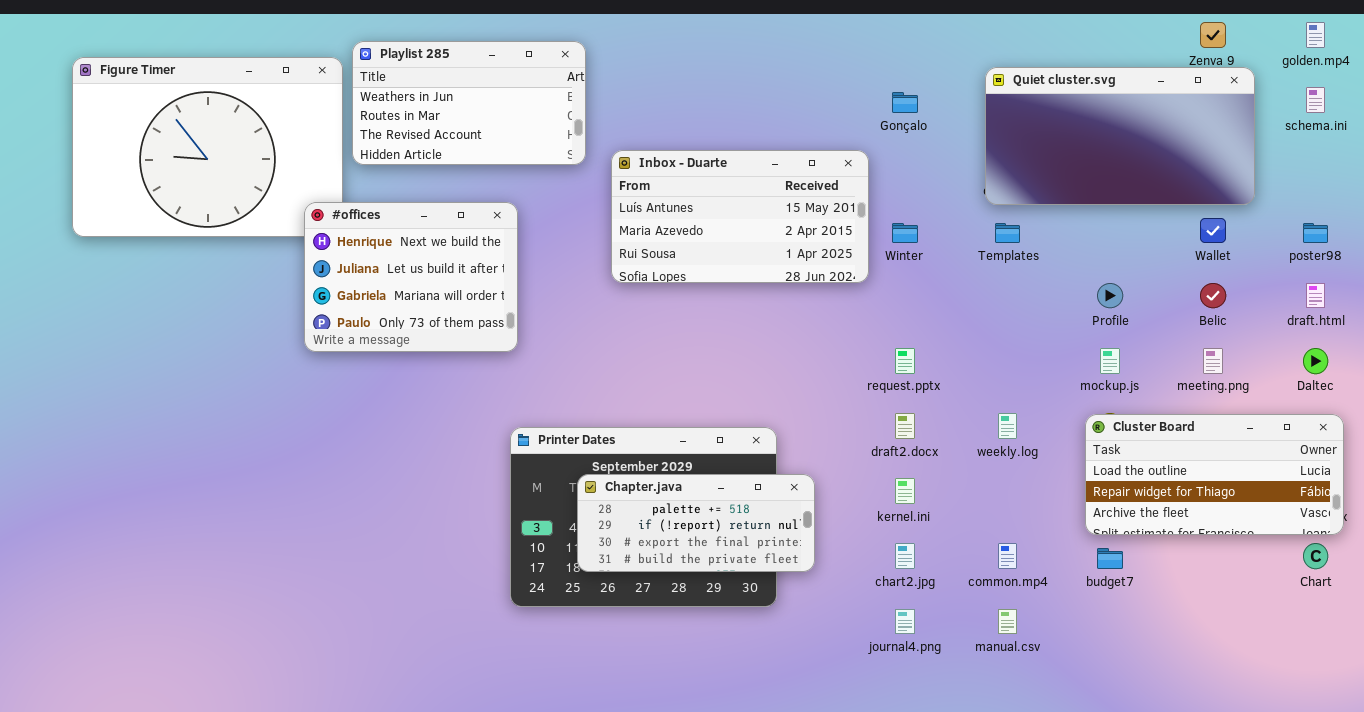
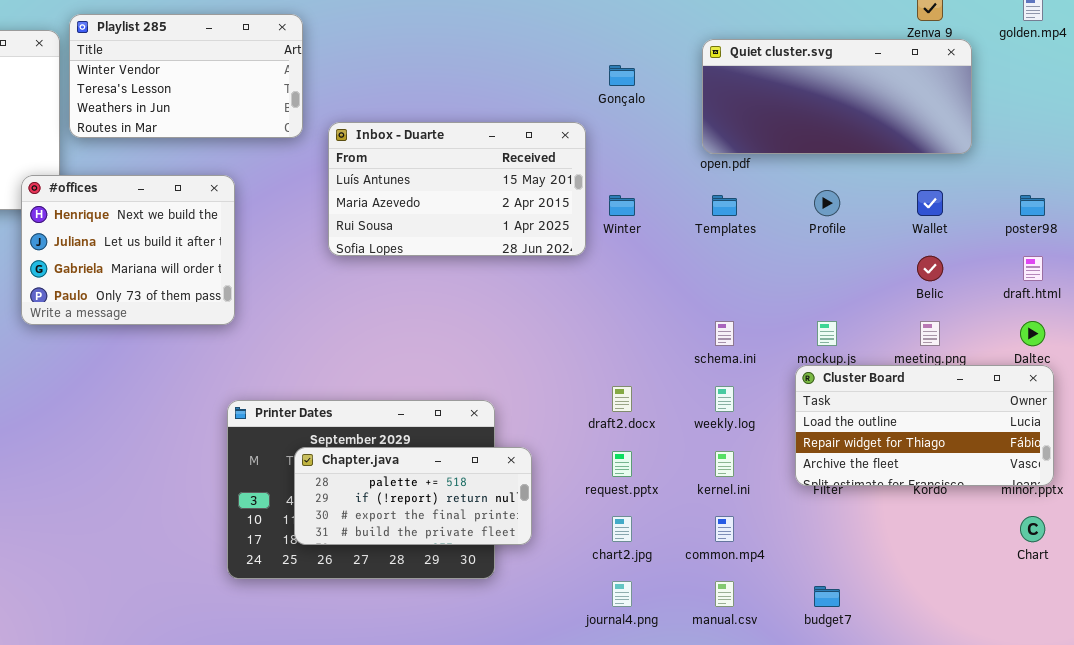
Playlist 285: [352,41,586,165] -> [69,14,303,138], scrolled up 2 rows
Quiet cluster.svg: [985,67,1255,205] -> [702,39,972,154], resized
schema.ini: [1306,87,1325,113] -> [715,321,734,346], moved
Profile: [1097,283,1123,308] -> [814,190,840,216], moved
request.pptx: [895,348,915,374] -> [612,451,632,477], moved
Cluster Board: [1085,414,1344,535] -> [795,365,1054,486], moved
kernel.ini: [895,478,915,504] -> [715,451,734,477], moved
budget7: [1097,548,1123,569] -> [814,586,840,607], moved

